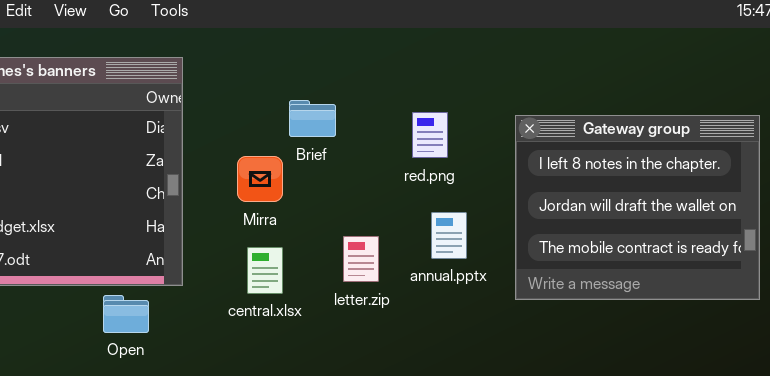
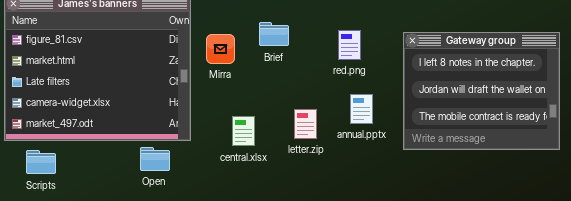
Mirra: [237,156,283,202] -> [206,34,235,64], moved

